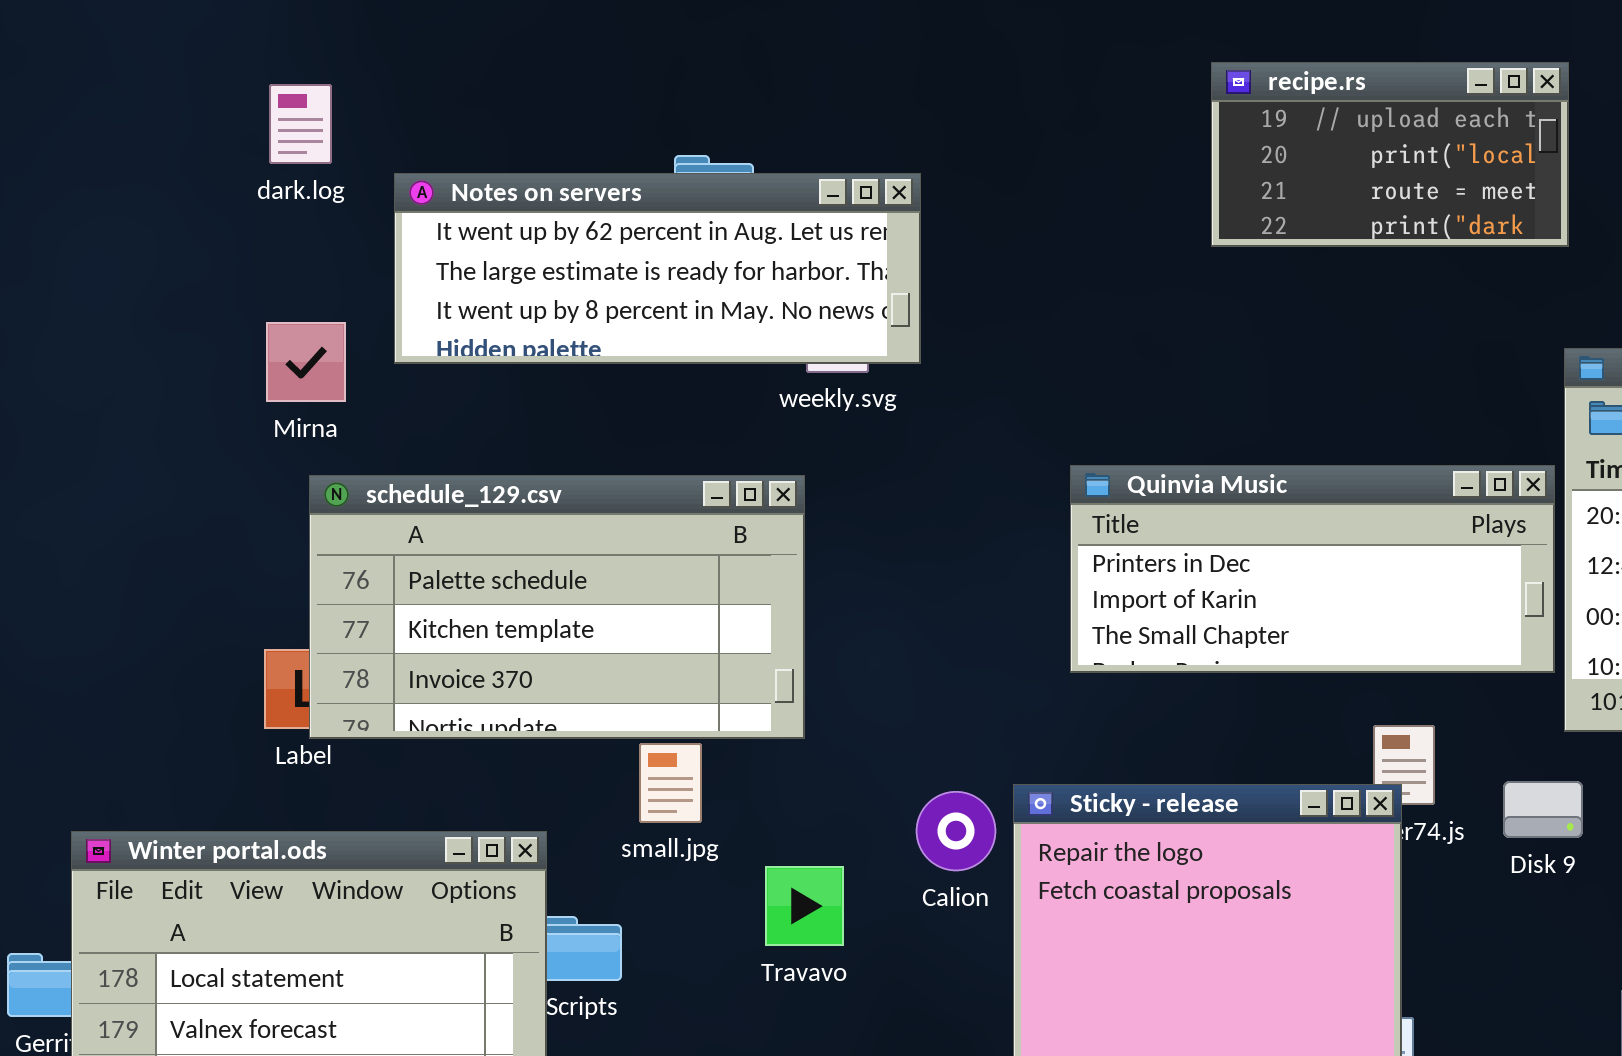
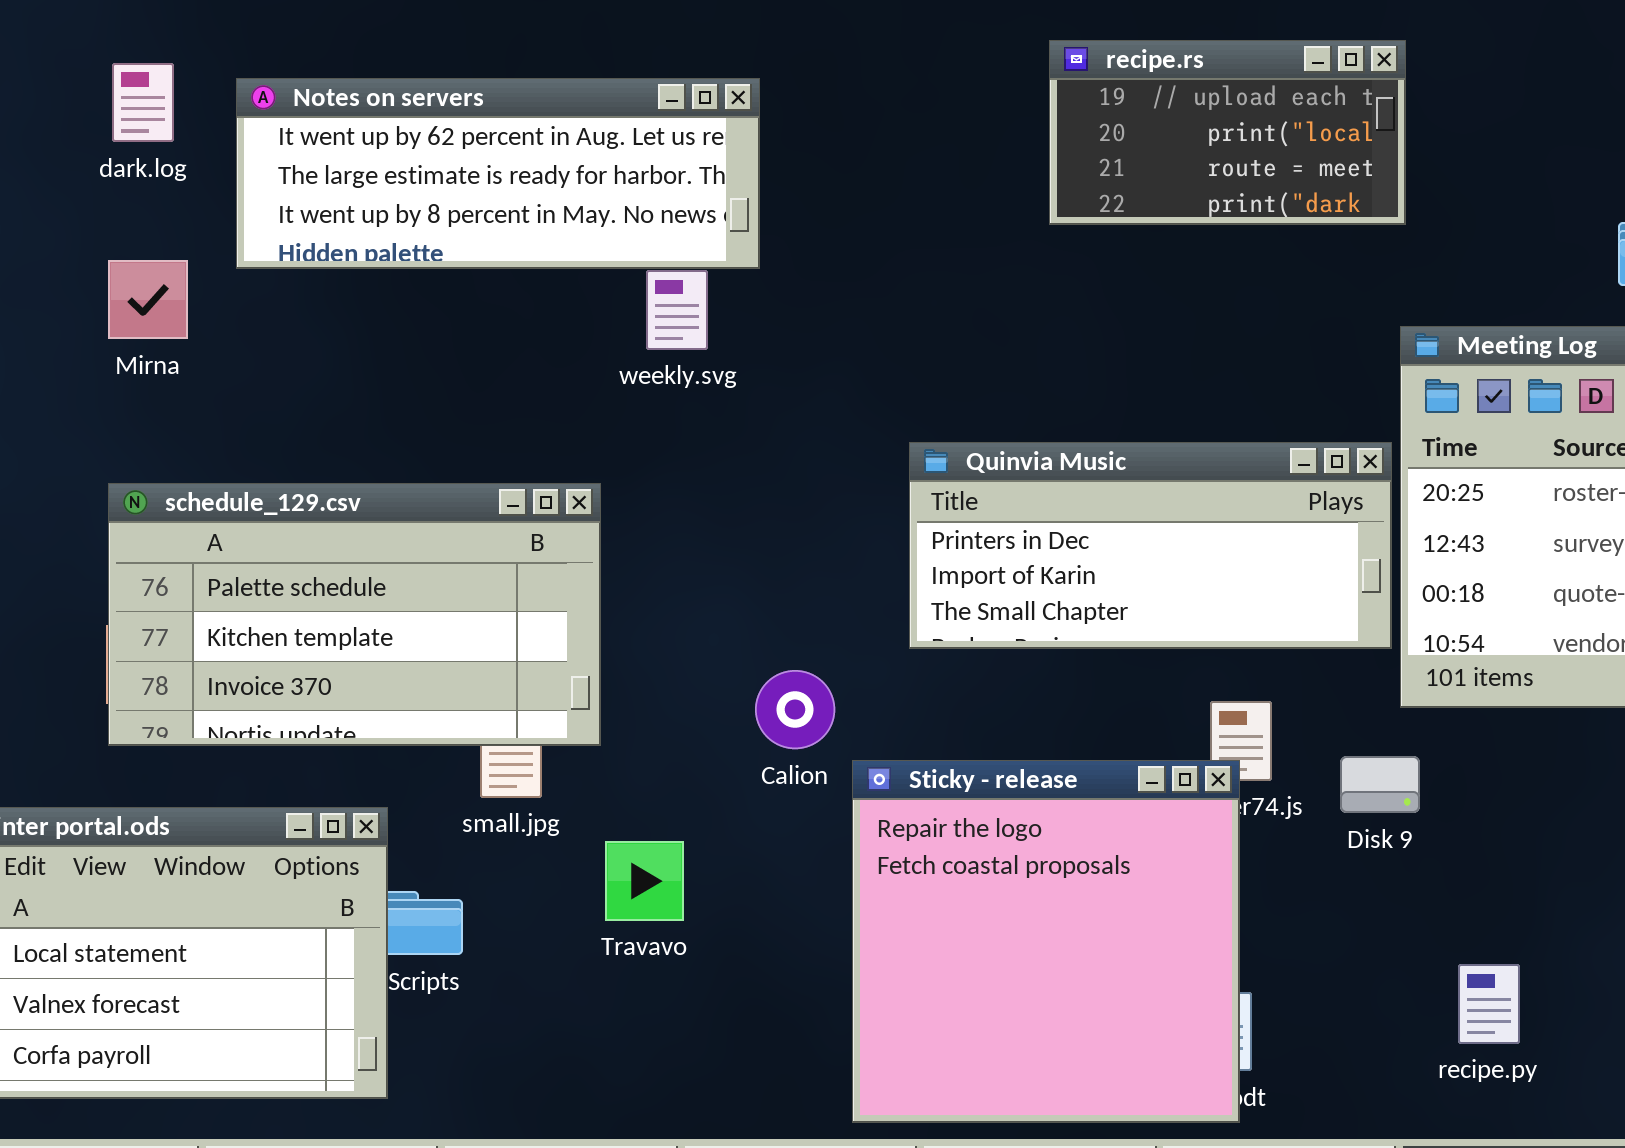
Notes on servers: [394,173,921,364] -> [236,78,760,269], moved
Mirna: [266,322,346,402] -> [108,260,188,339], moved
schedule_129.csv: [309,475,805,739] -> [108,483,601,746], moved
Calion: [916,791,996,871] -> [755,670,835,749], moved

